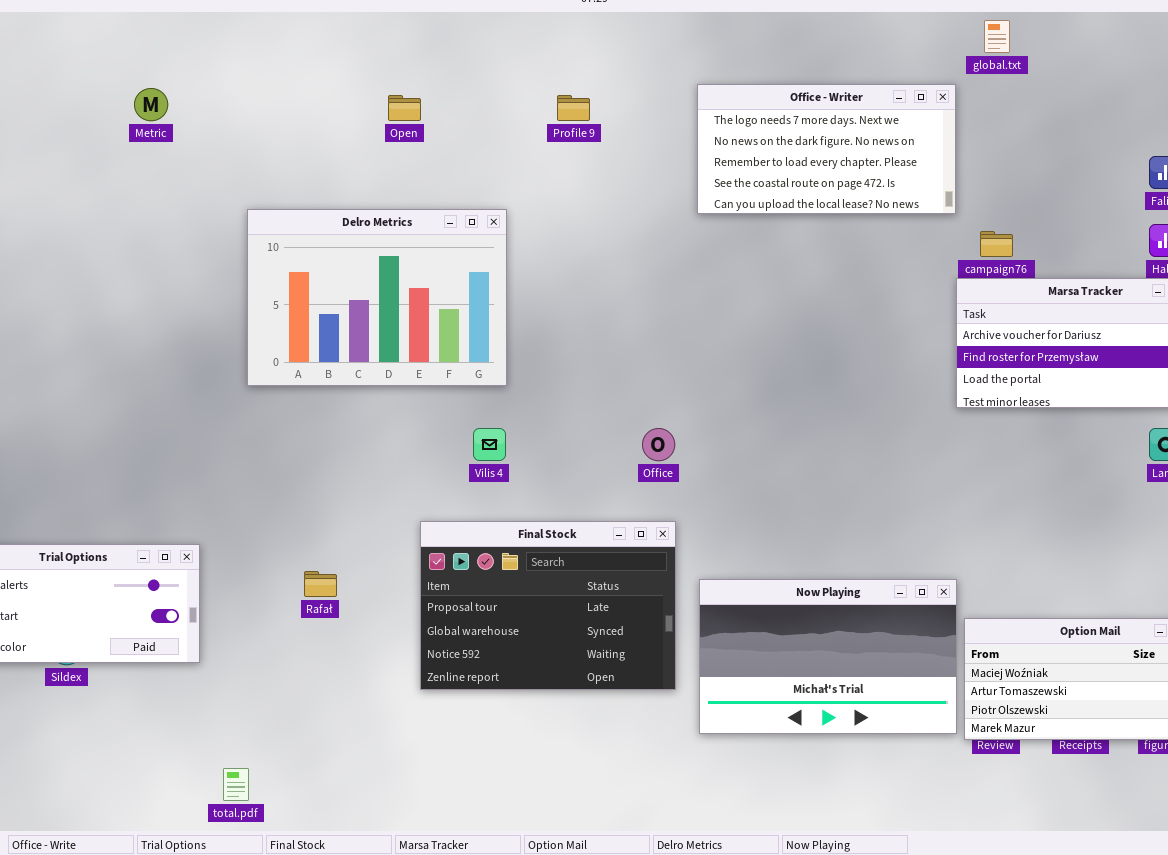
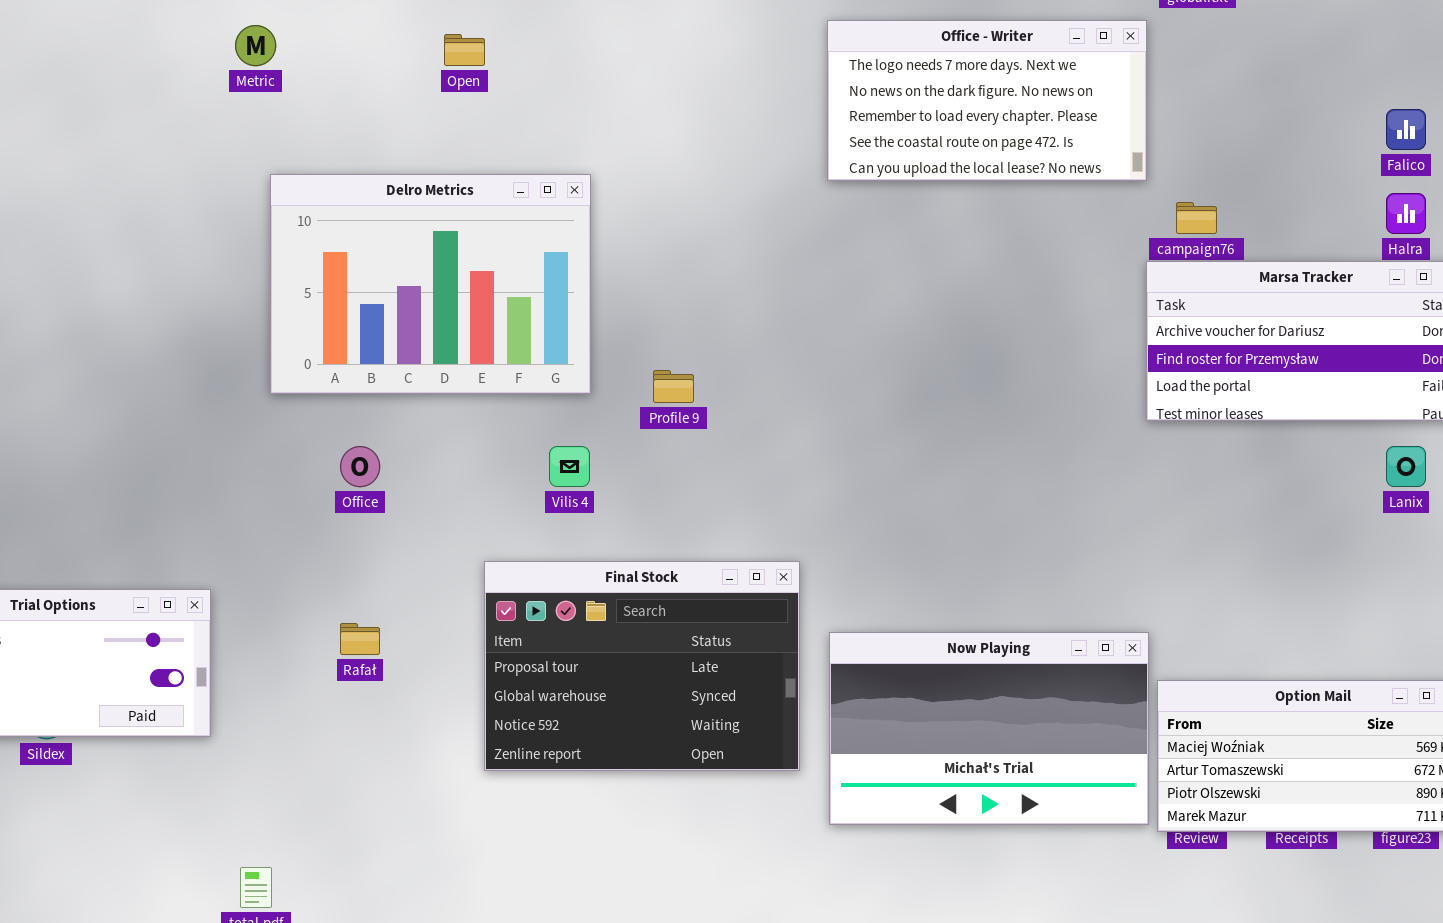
Metric: [134,88,168,121] -> [235,25,276,66], moved
Profile 9: [557,95,590,121] -> [653,370,694,403], moved
Office: [642,428,675,461] -> [340,446,380,487], moved

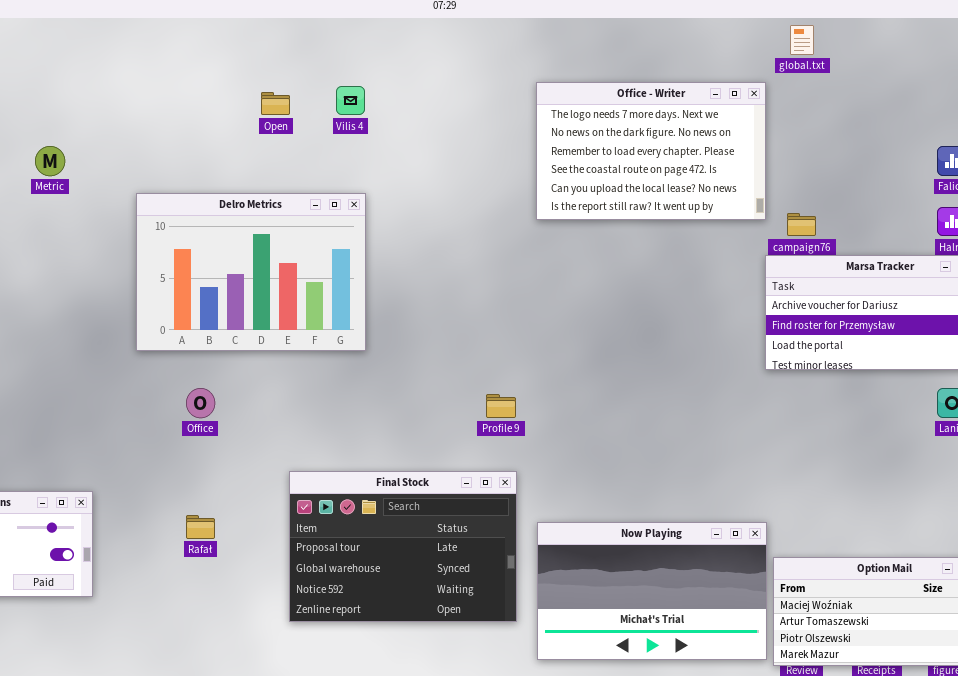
Office - Writer: [827,20,1147,181] -> [536,82,766,220], resized
Metric: [235,25,276,66] -> [35,146,65,176], moved
Profile 9: [653,370,694,403] -> [486,394,516,418], moved
Vilis 4: [549,446,590,487] -> [336,86,365,115], moved

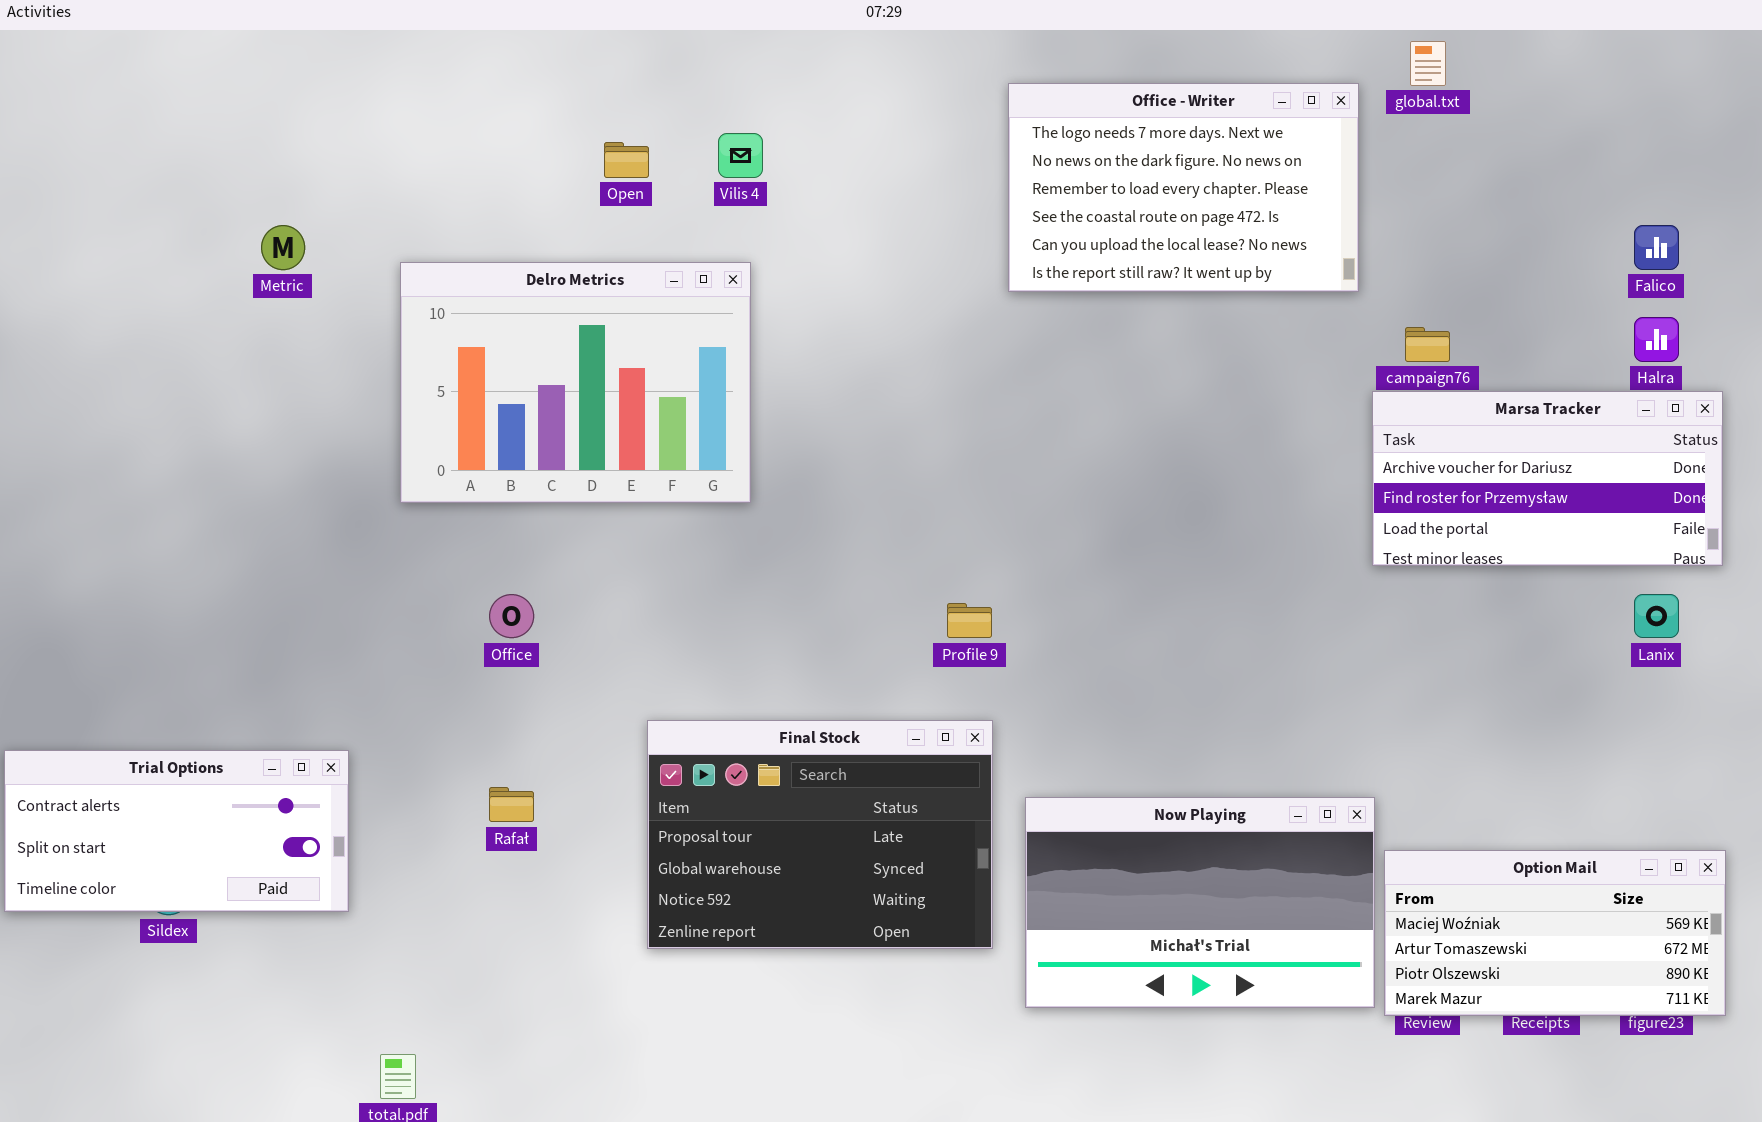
Office - Writer: [536,82,766,220] -> [1008,83,1359,292], moved
Delro Metrics: [136,193,366,351] -> [400,262,751,503], moved

